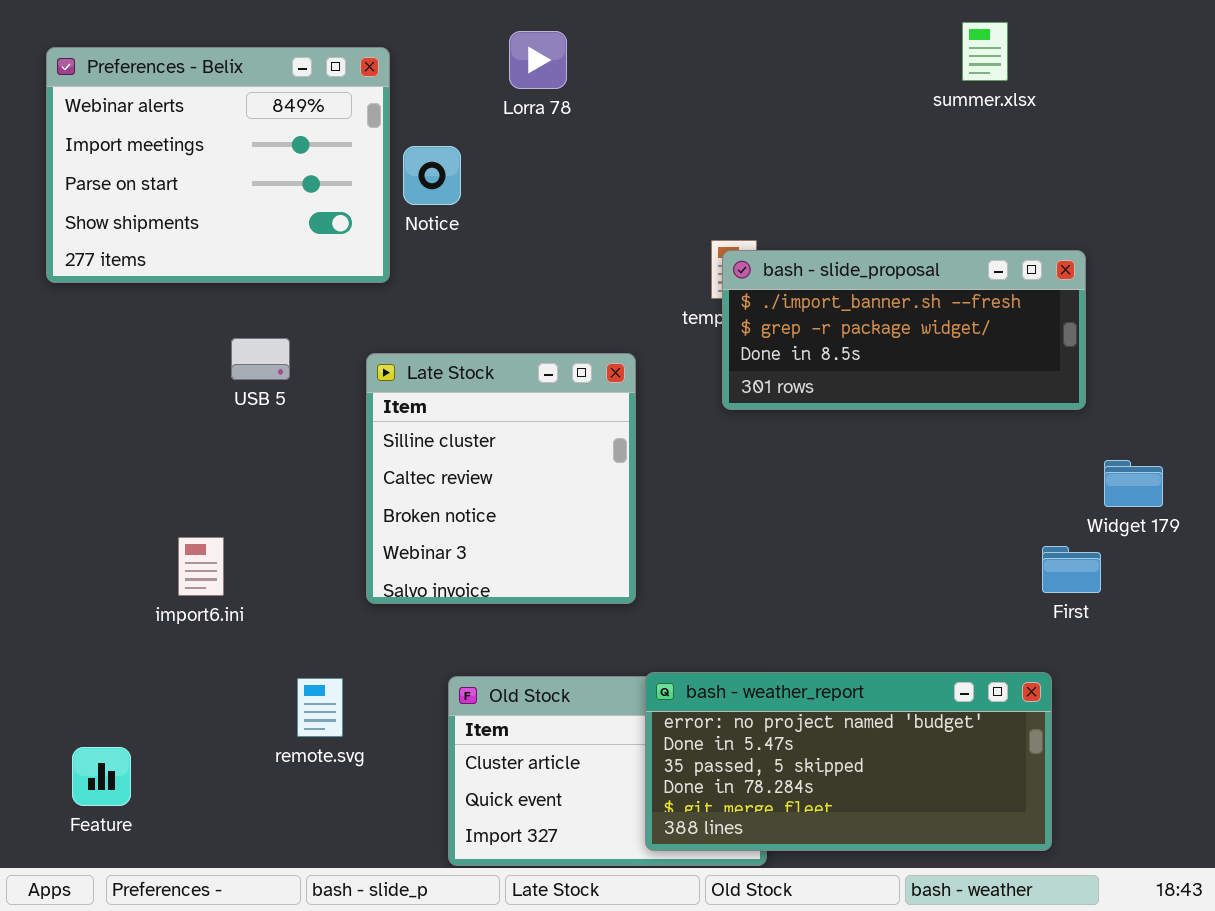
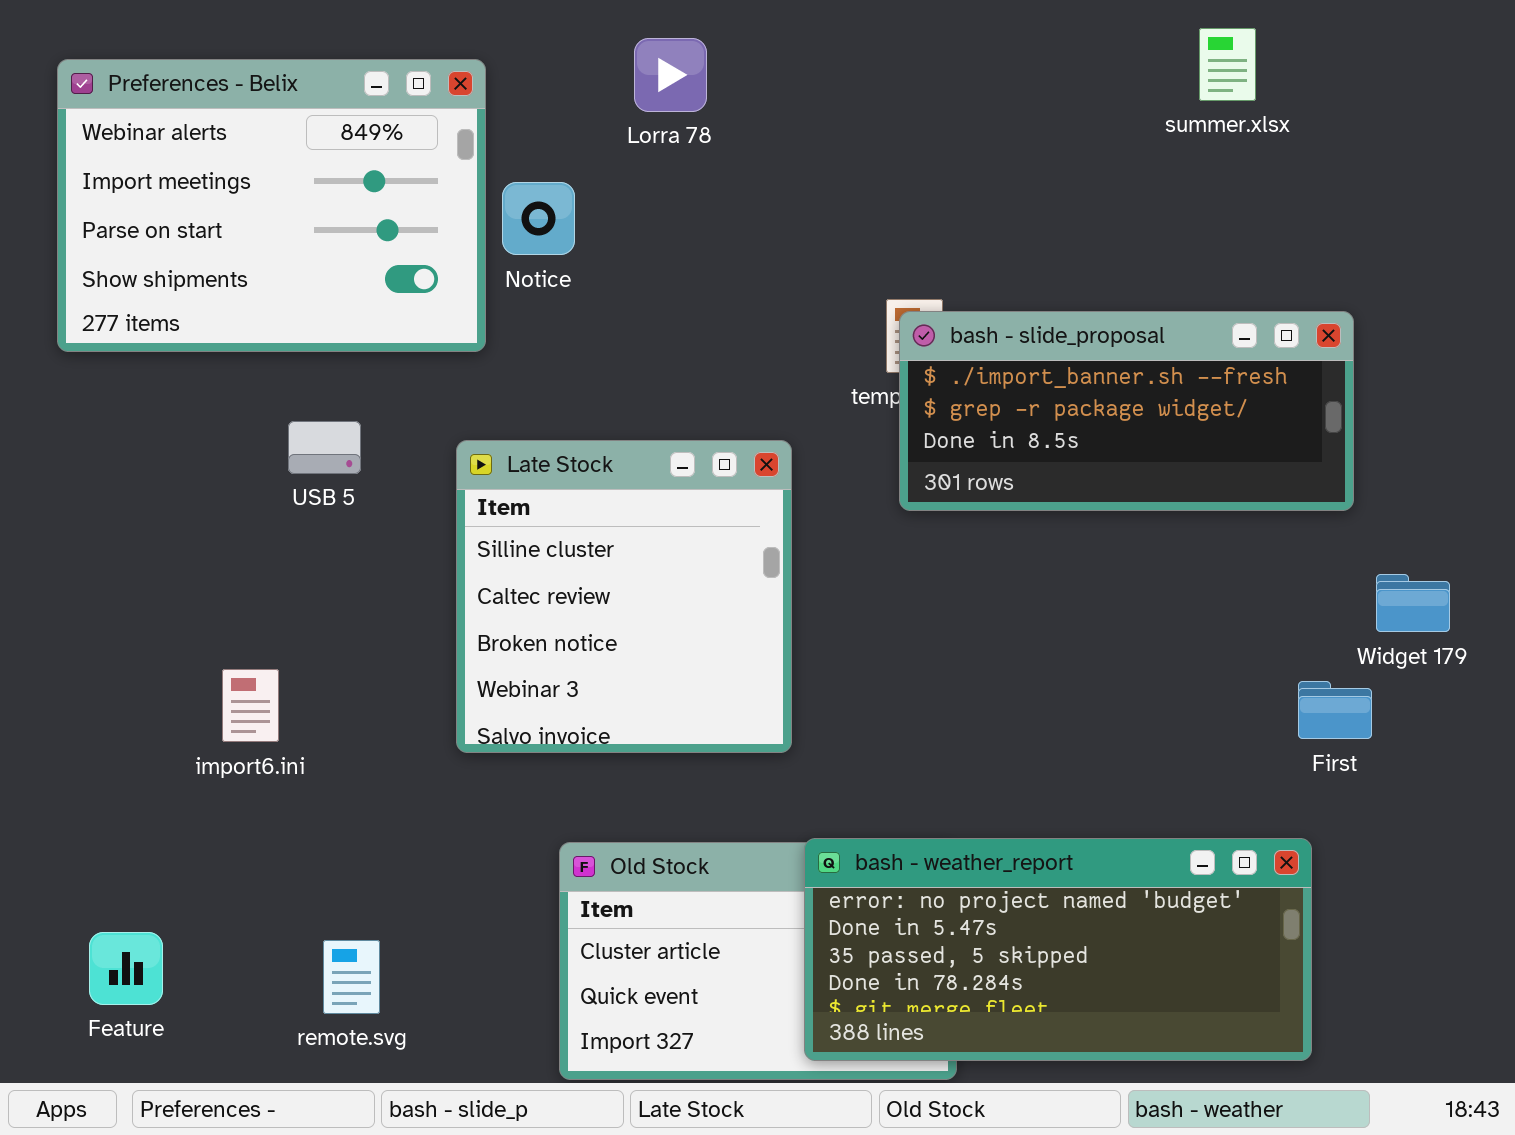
remote.svg: [297,678,343,737] -> [323,940,380,1014], moved

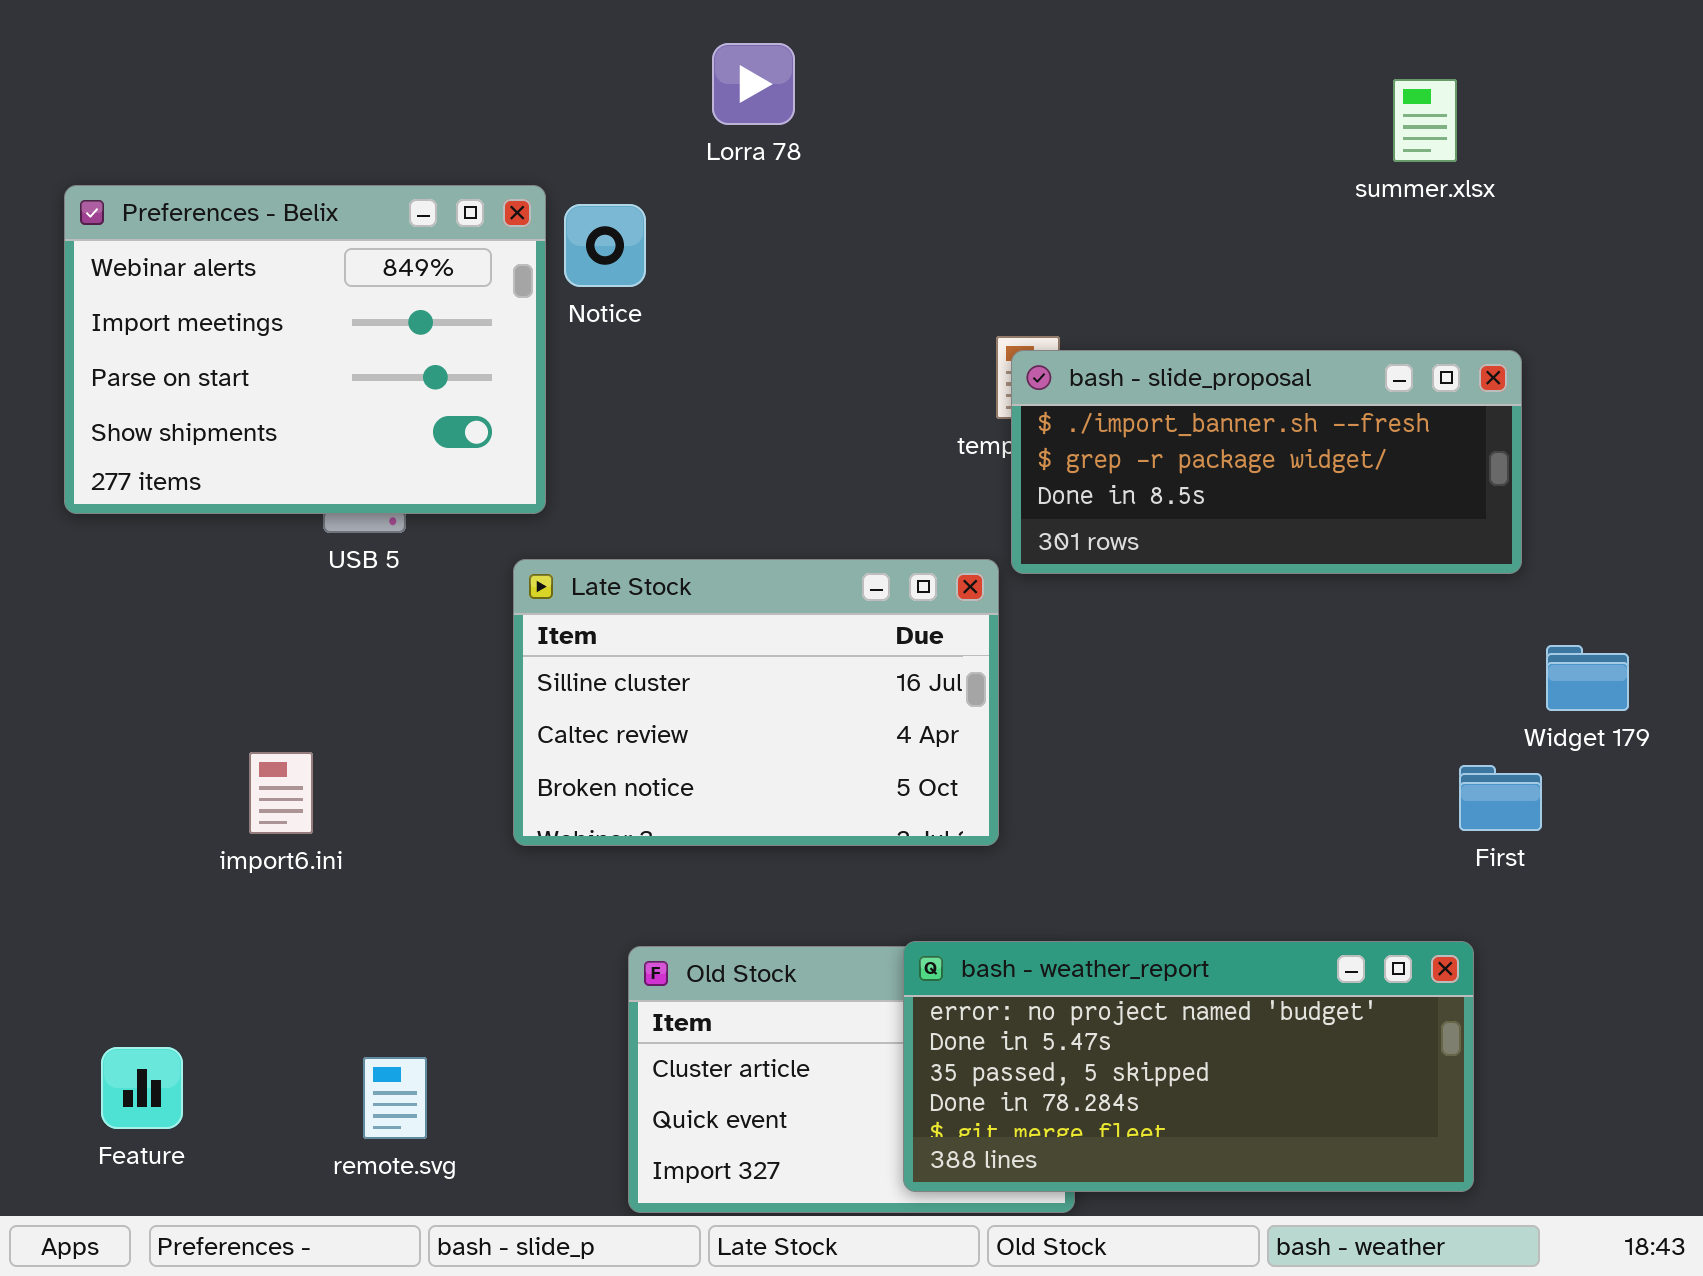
summer.xlsx: [1199,28,1256,101] -> [1393,79,1457,162], moved
Preferences - Belix: [57,59,486,352] -> [64,185,546,514], moved
Late Stock: [456,440,792,753] -> [513,559,999,846], resized

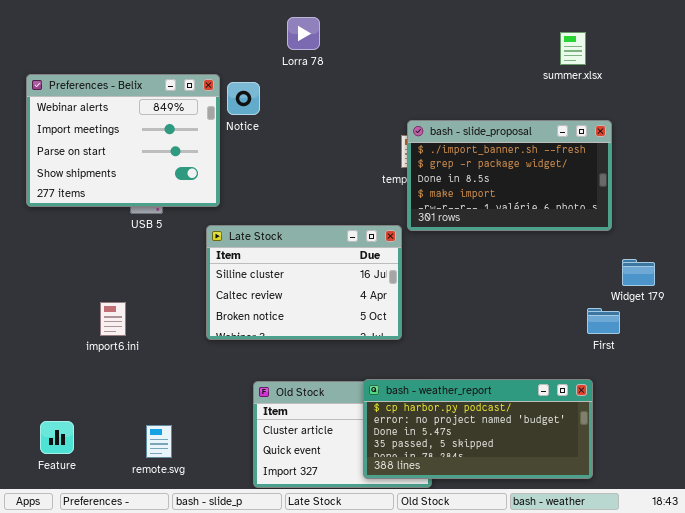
bash - slide_proposal: [1011,350,1522,574] -> [407,120,612,231], resized
bash - weather_report: [903,941,1474,1192] -> [363,379,593,479], scrolled up 1 row

